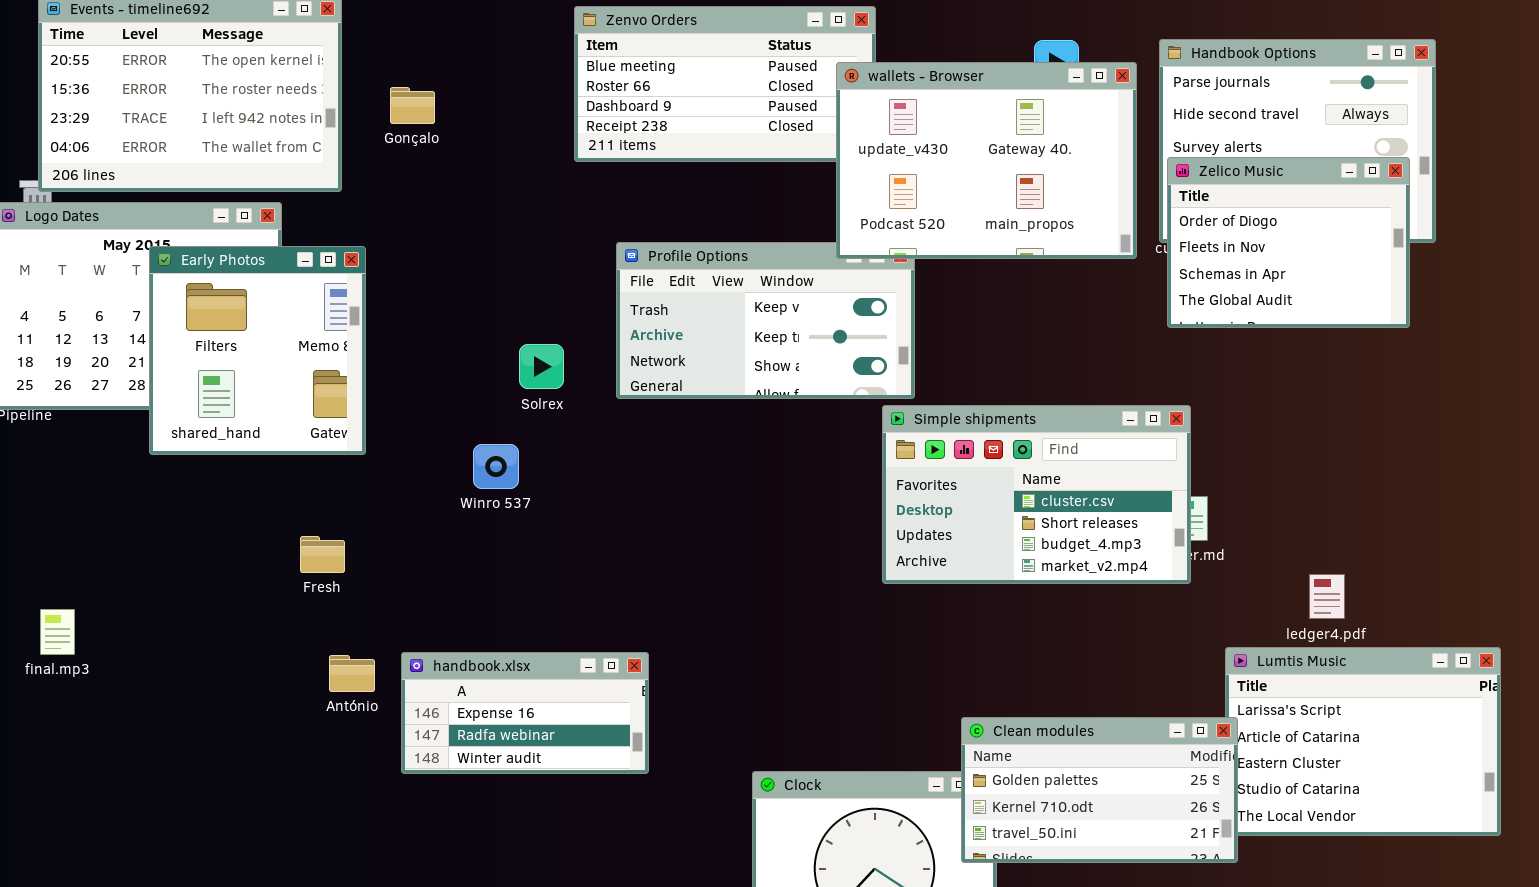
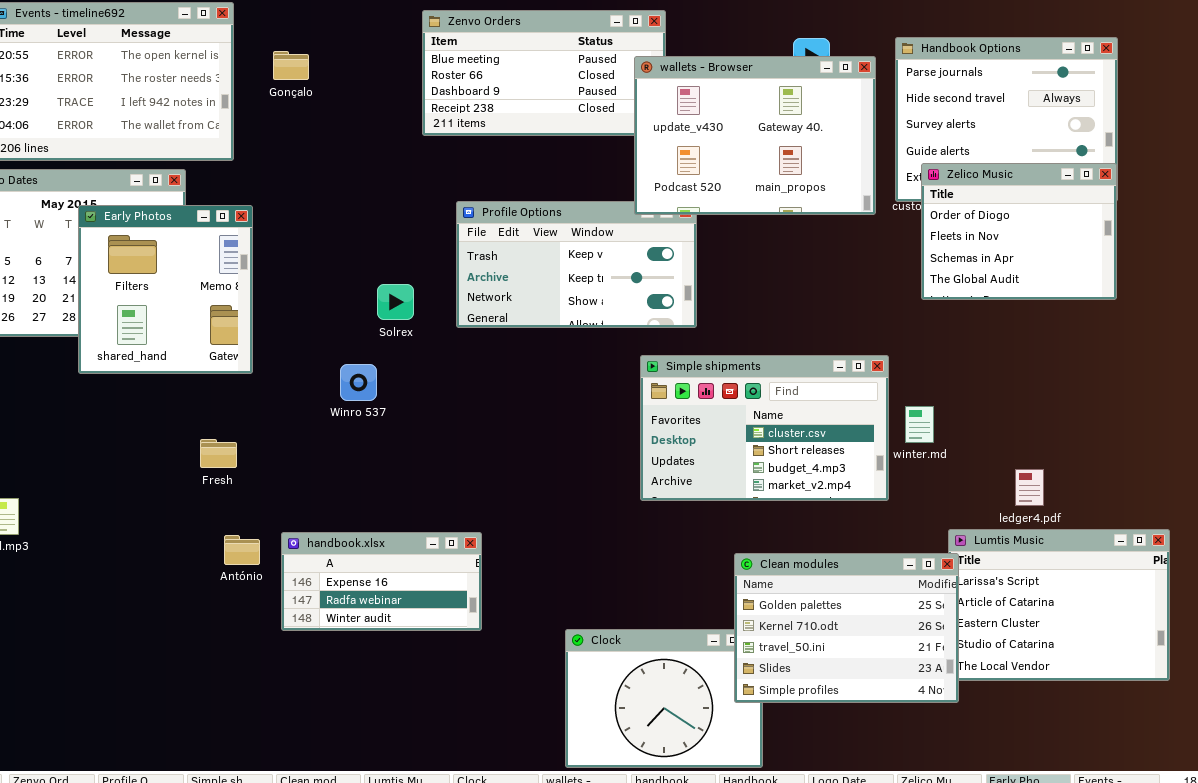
Gonçalo: [390,87,435,124] -> [273,51,309,80], moved
Zelico Music: [1167,157,1410,328] -> [921,163,1117,300], moved
Simple shipments: [882,405,1191,584] -> [640,355,889,501], moved
Clean modules: [961,717,1238,863] -> [734,553,959,703], resized

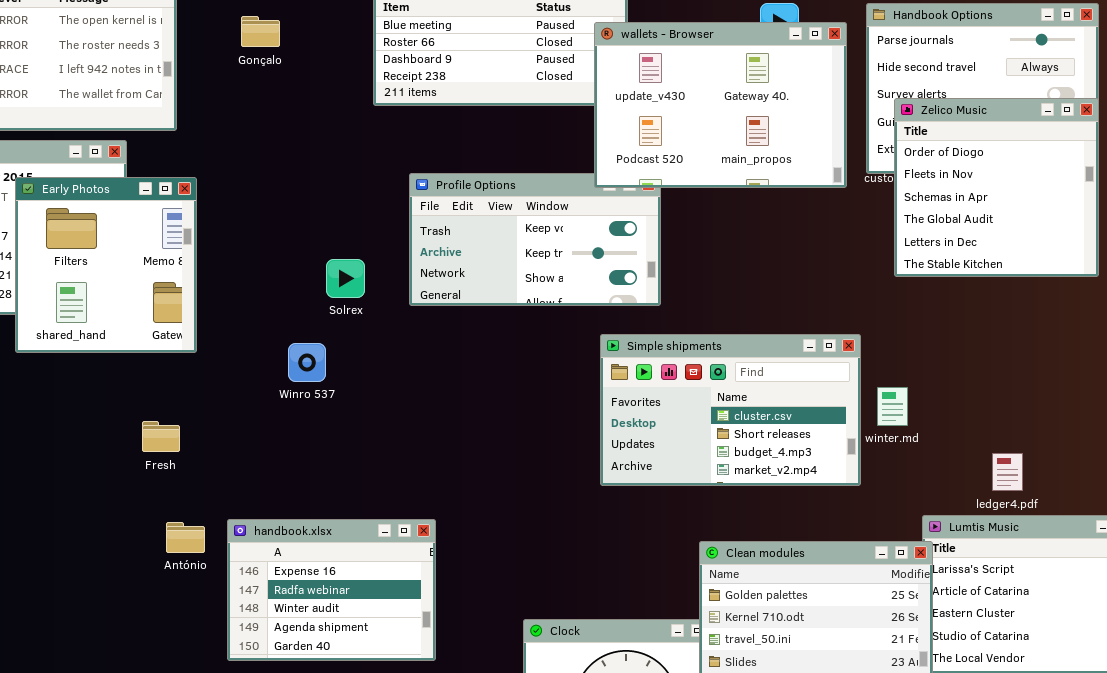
Gonçalo: [273,51,309,80] -> [241,16,280,47], moved
Zelico Music: [921,163,1117,300] -> [894,98,1099,277], resized
handbook.xlsx: [281,532,482,631] -> [227,519,436,661], resized

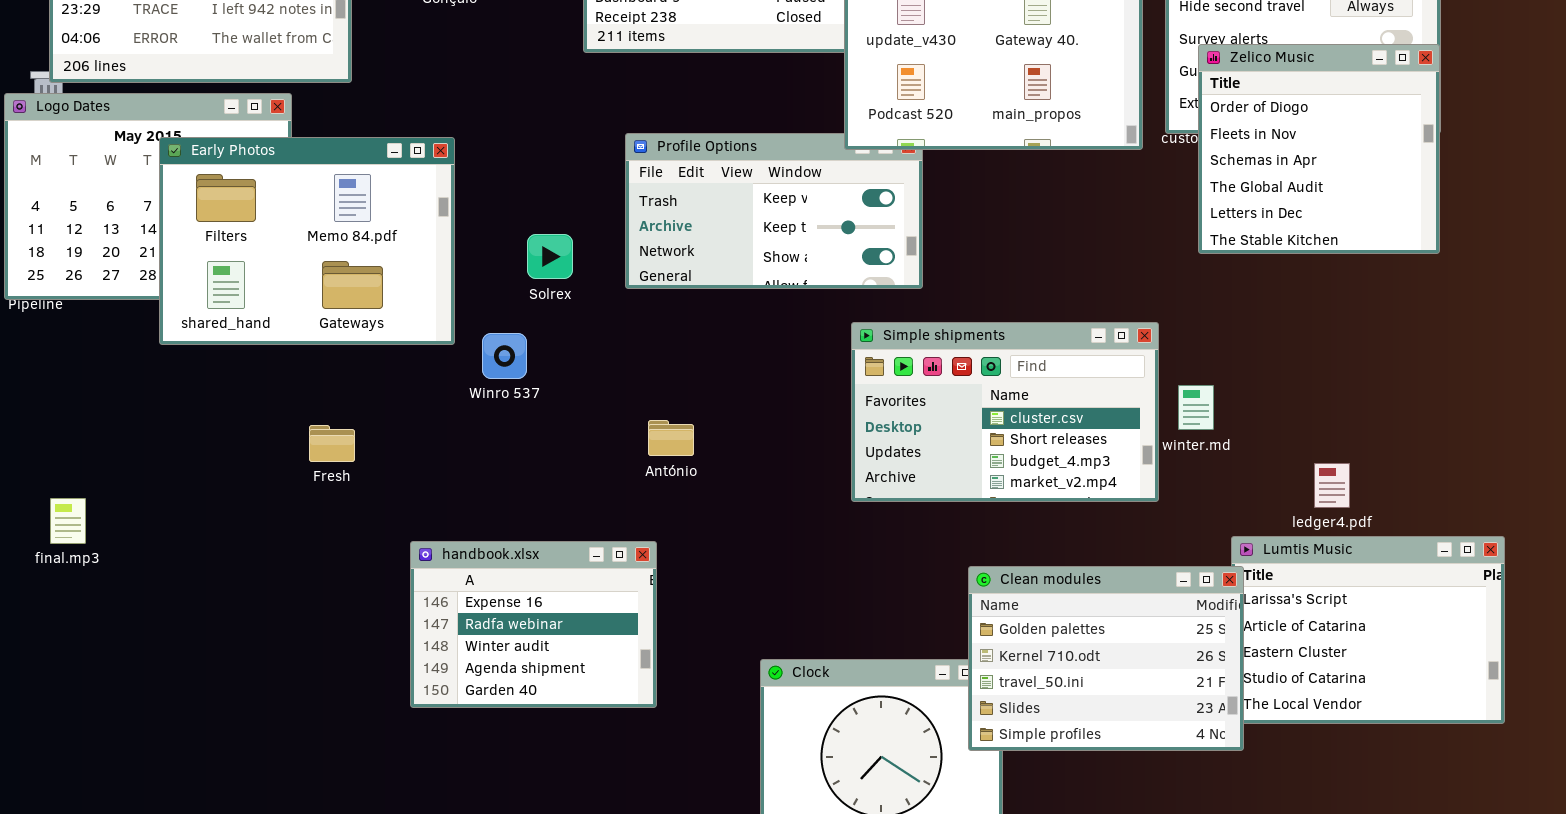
Early Photos: [15,177,197,353] -> [159,137,455,345], resized
António: [166,522,205,553] -> [648,420,694,456], moved

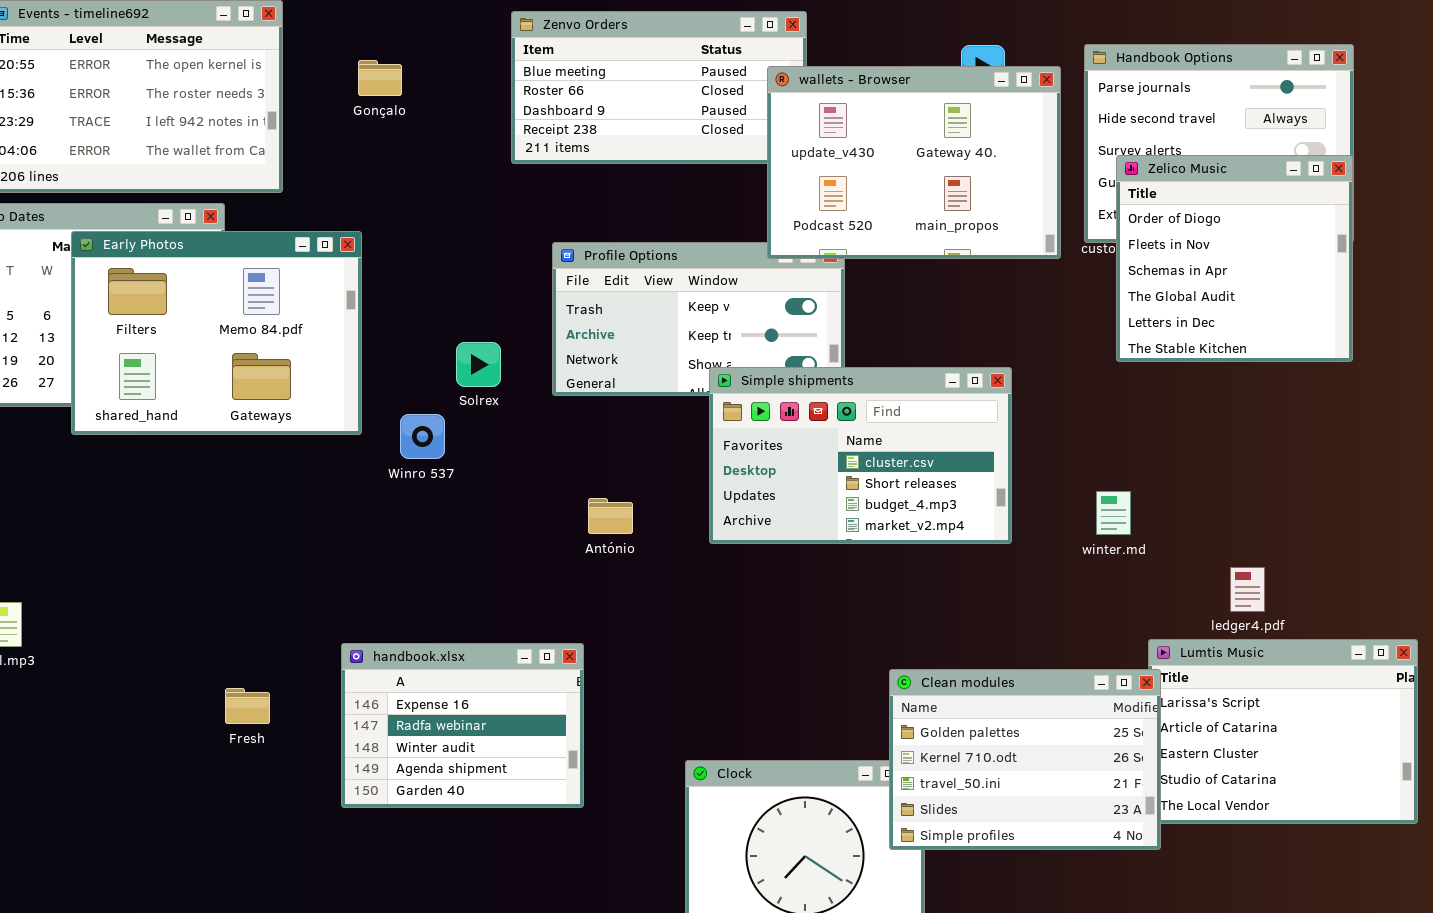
Early Photos: [159,137,455,345] -> [71,231,362,435], moved
Simple shipments: [851,322,1159,502] -> [709,367,1012,544], moved
Winro 537: [482,333,527,379] -> [400,414,445,459], moved
António: [648,420,694,456] -> [588,498,633,534], moved
Fresh: [309,425,355,462] -> [225,688,270,724], moved

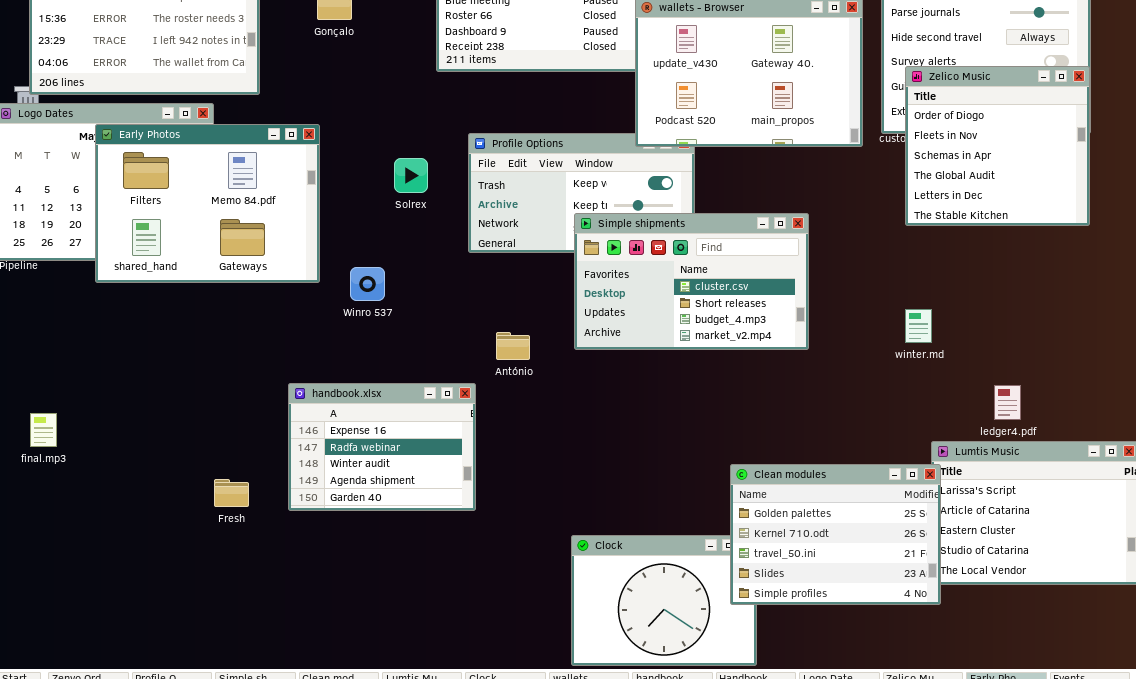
Solrex: [456,342,501,387] -> [394,158,428,193], moved
Simple shipments: [709,367,1012,544] -> [574,213,809,350], moved
winter.md: [1096,491,1131,535] -> [905,309,932,343], moved
handbook.xlsx: [341,643,584,808] -> [288,383,476,511], moved

